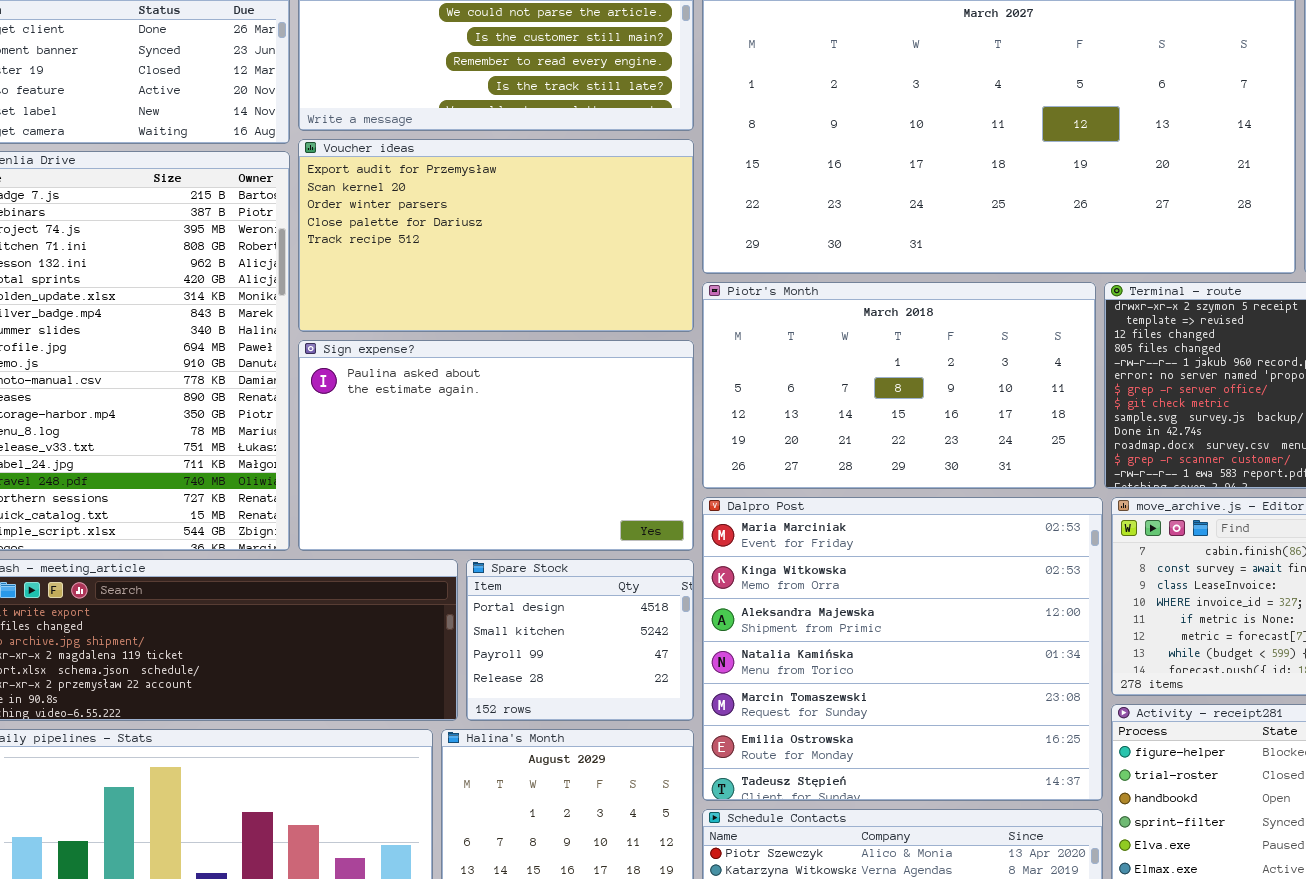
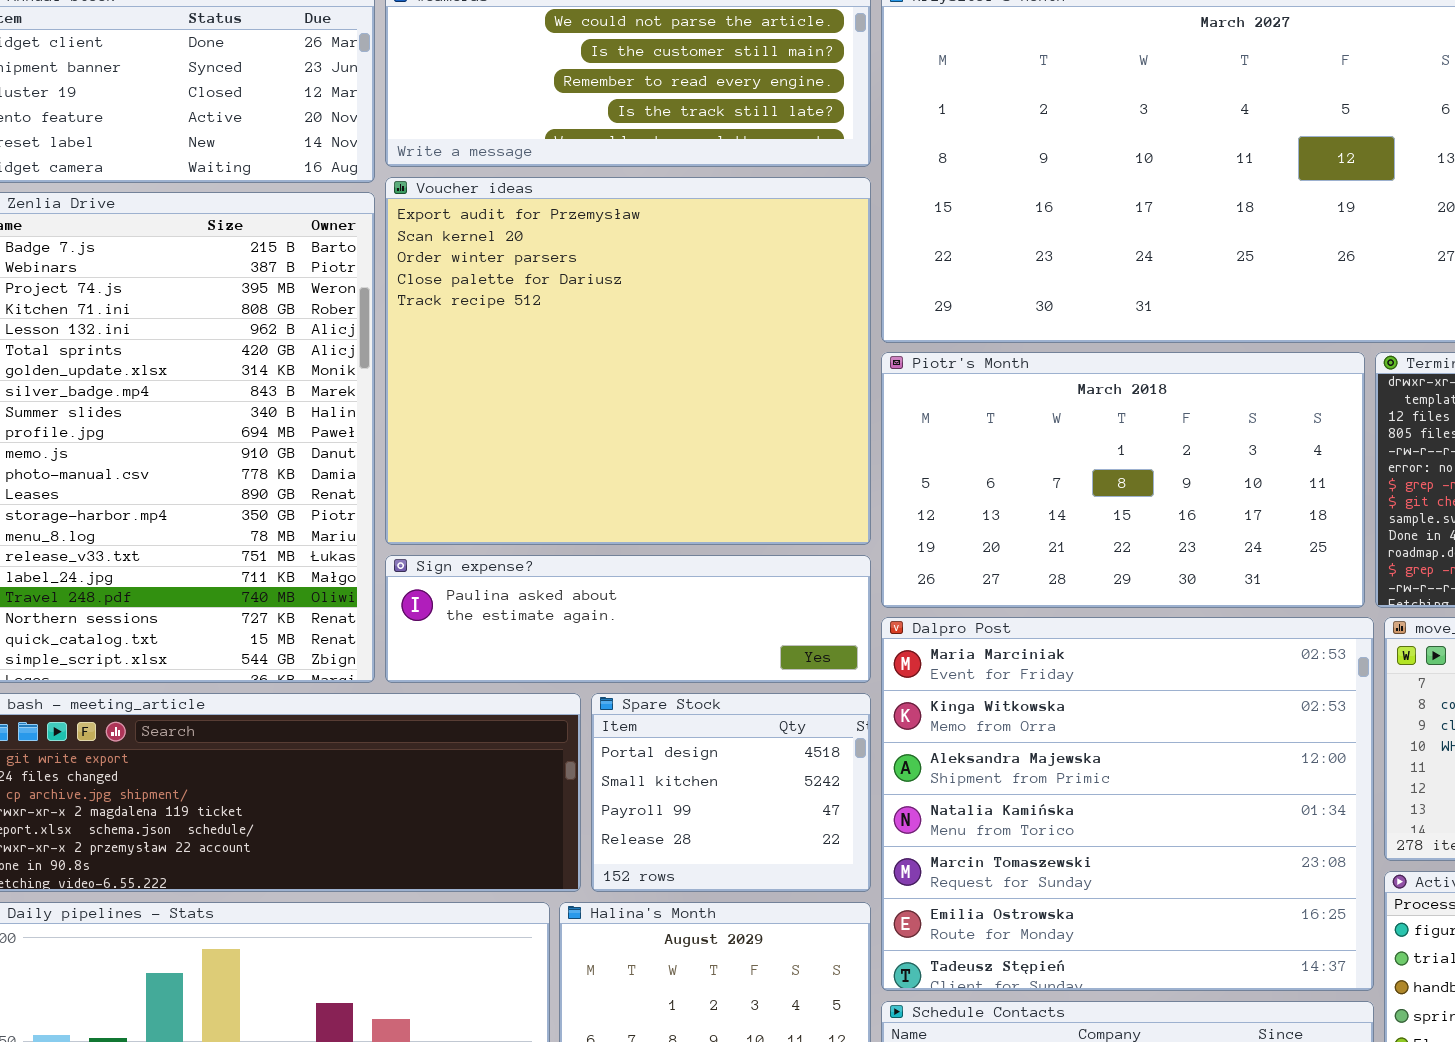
Voucher ideas: [298,139,694,332] -> [385,177,871,545], resized
Sign expense?: [298,340,694,551] -> [385,555,871,683], resized

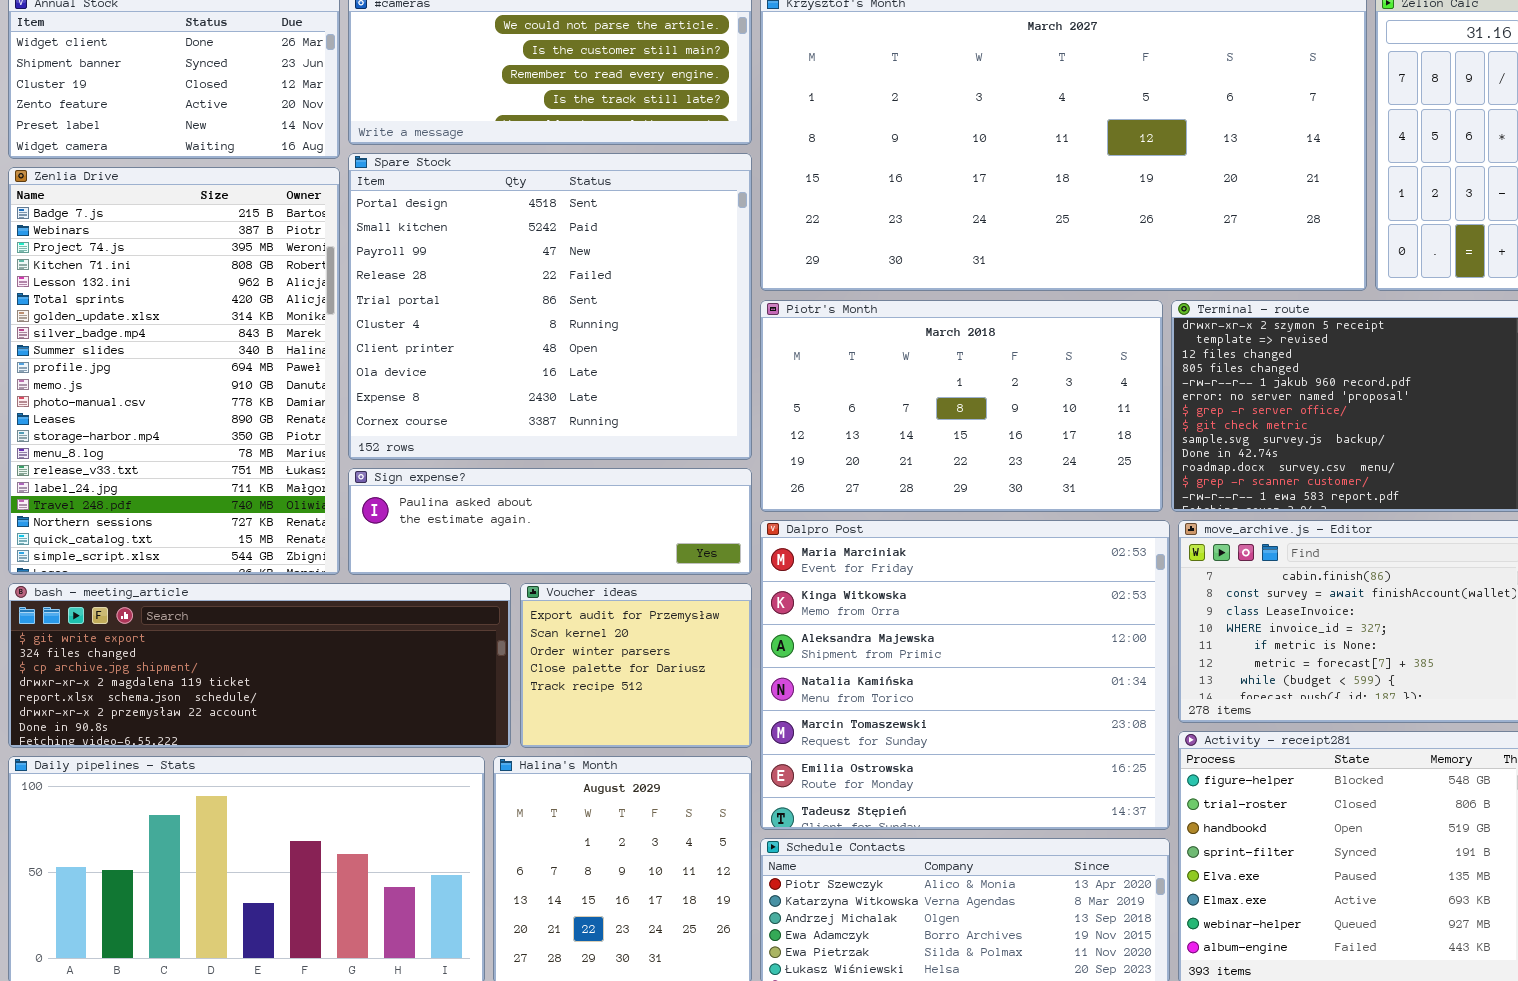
Voucher ideas: [385,177,871,545] -> [520,583,752,748], moved, resized
Spare Stock: [591,693,871,892] -> [348,153,752,460], moved, resized

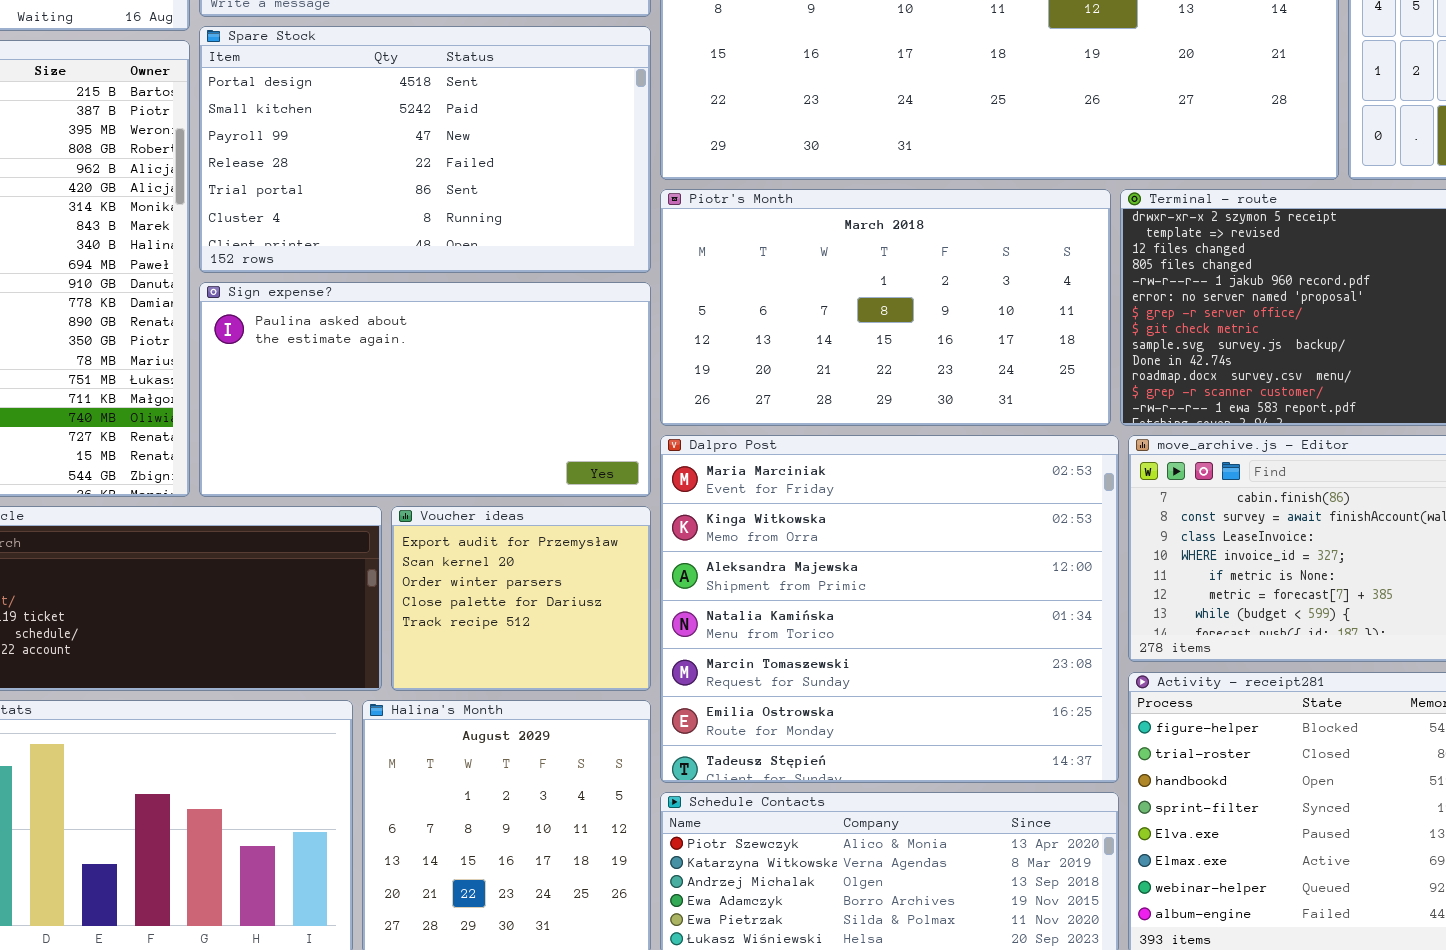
Spare Stock: [348,153,752,460] -> [199,26,651,273], resized
Sign expense?: [348,468,752,575] -> [199,282,651,497], resized

